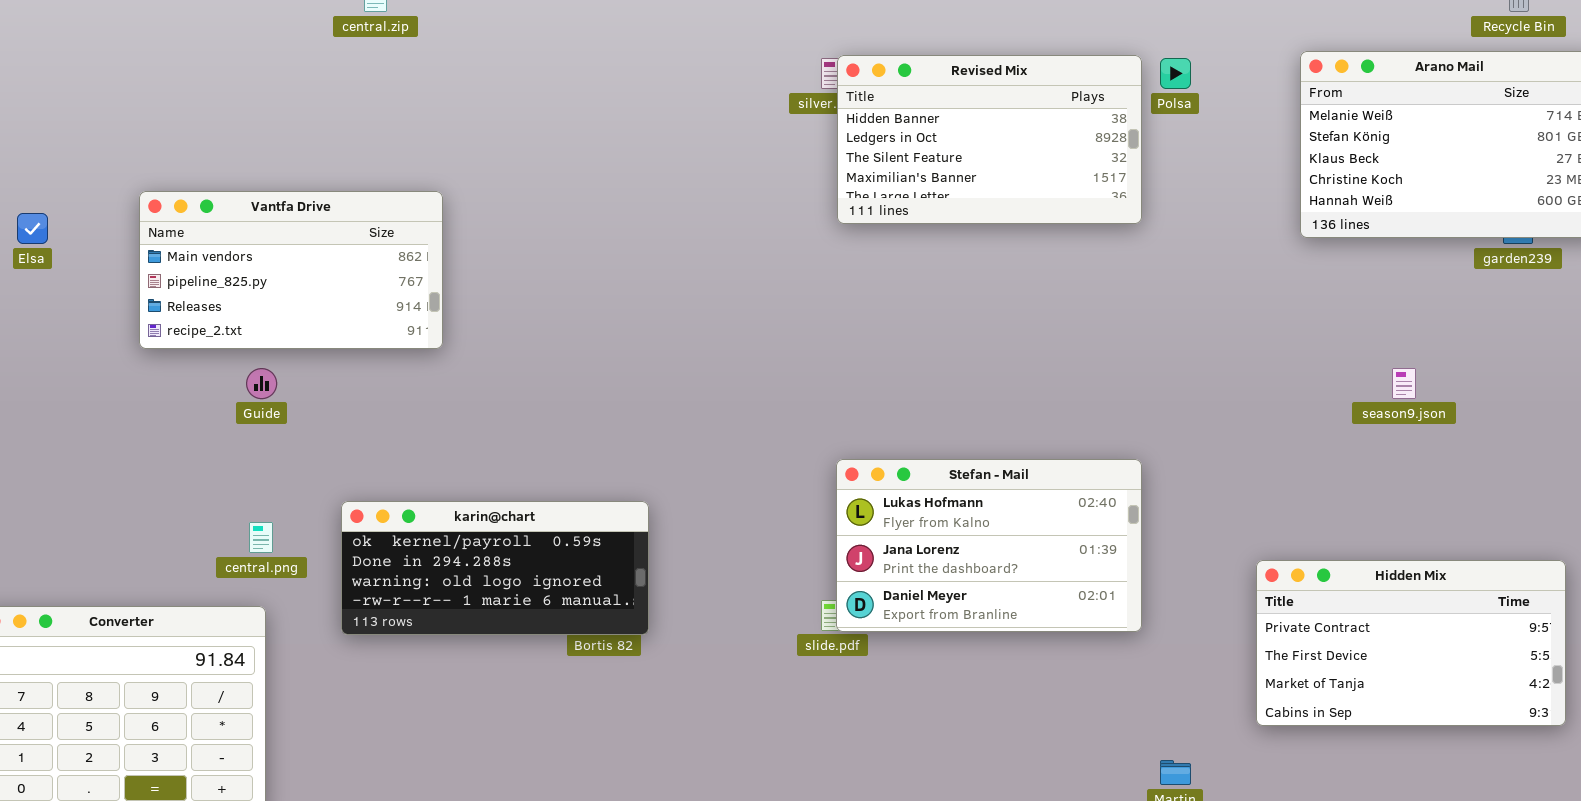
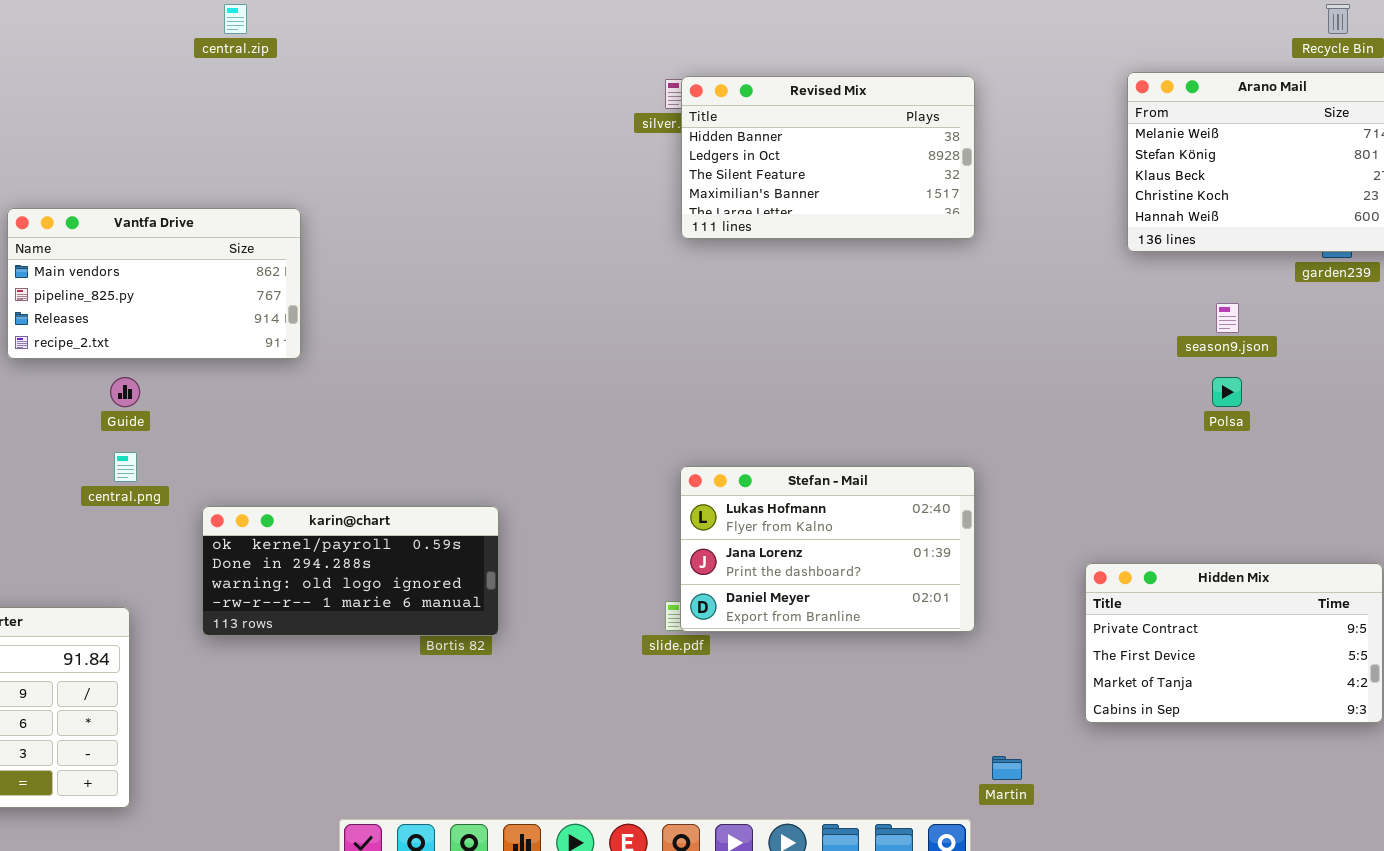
Polsa: [1160,58,1191,89] -> [1212,377,1242,407], moved
season9.json: [1392,368,1416,399] -> [1216,303,1239,333], moved
central.png: [249,522,273,553] -> [114,452,137,482], moved

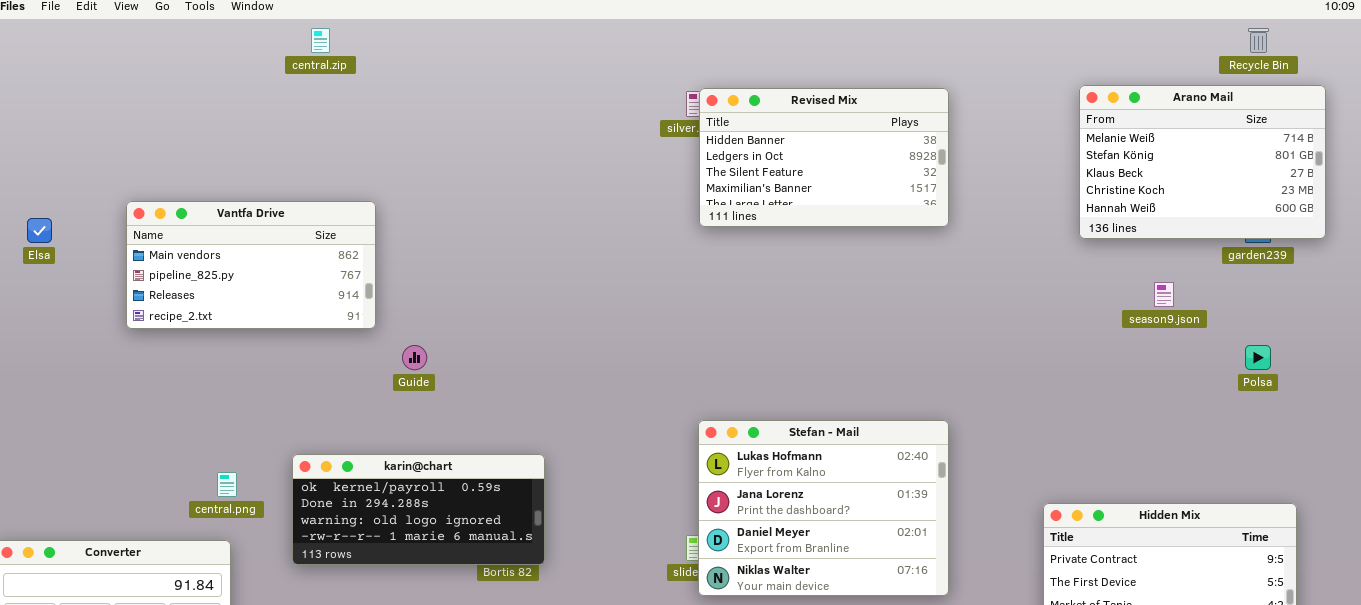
Guide: [110,377,140,407] -> [402,345,427,370], moved
Polsa: [1212,377,1242,407] -> [1245,345,1271,370], moved
central.png: [114,452,137,482] -> [217,472,237,497], moved
Stefan - Mail: [680,466,975,632] -> [698,420,949,596], resized

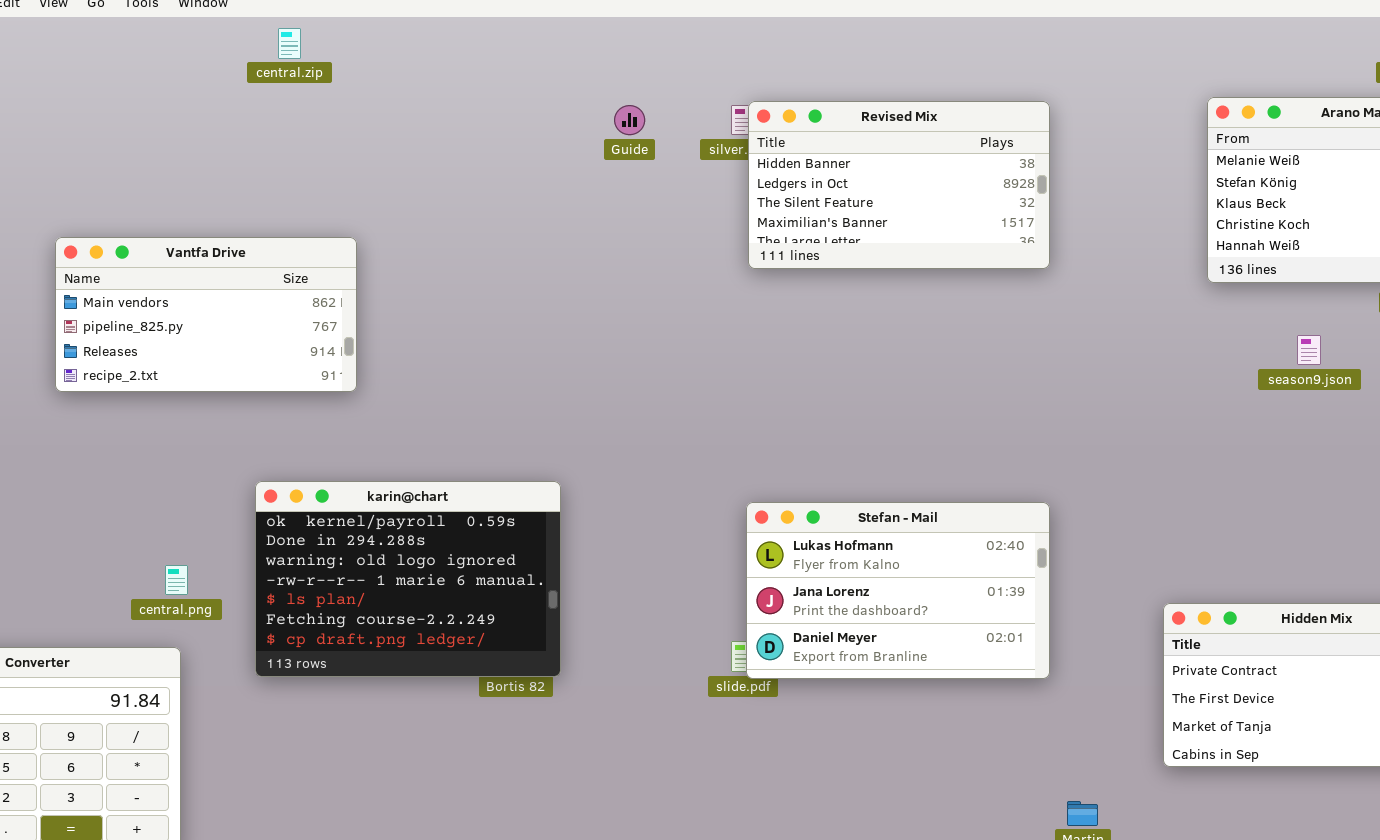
Guide: [402,345,427,370] -> [614,105,645,135], moved
Stefan - Mail: [698,420,949,596] -> [746,502,1050,679], resized
karin@chart: [292,454,545,565] -> [255,481,561,677], resized

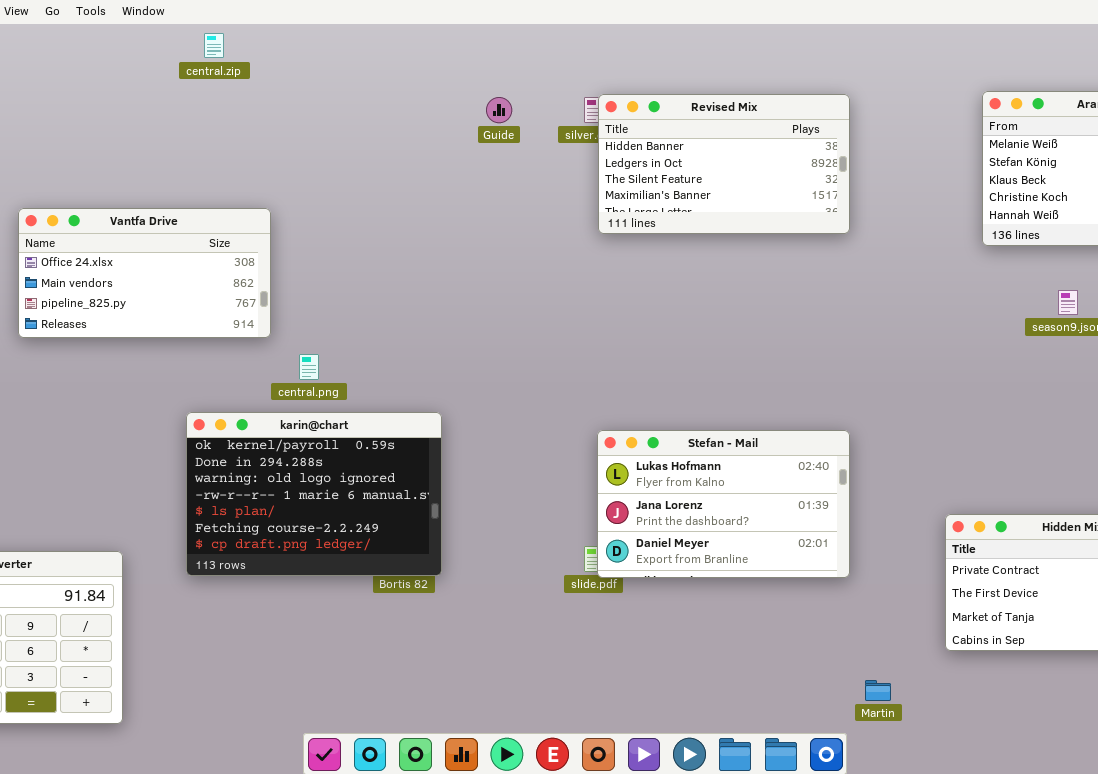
Vantfa Drive: [55,237,357,392] -> [18,208,271,338], scrolled up 1 row
central.png: [165,565,188,595] -> [299,354,319,380], moved

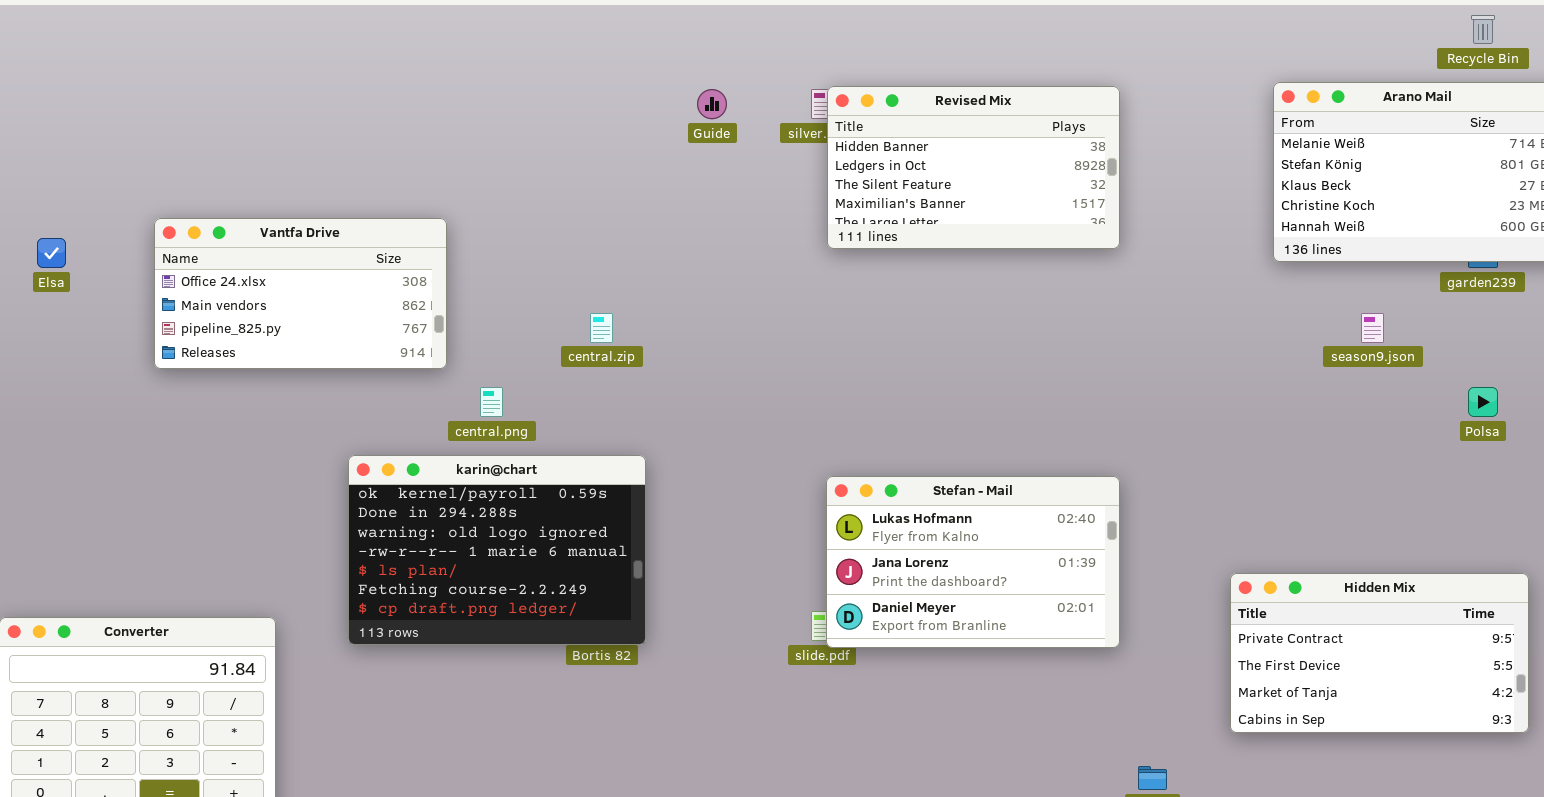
central.zip: [204,33,224,58] -> [590,313,613,343], moved

